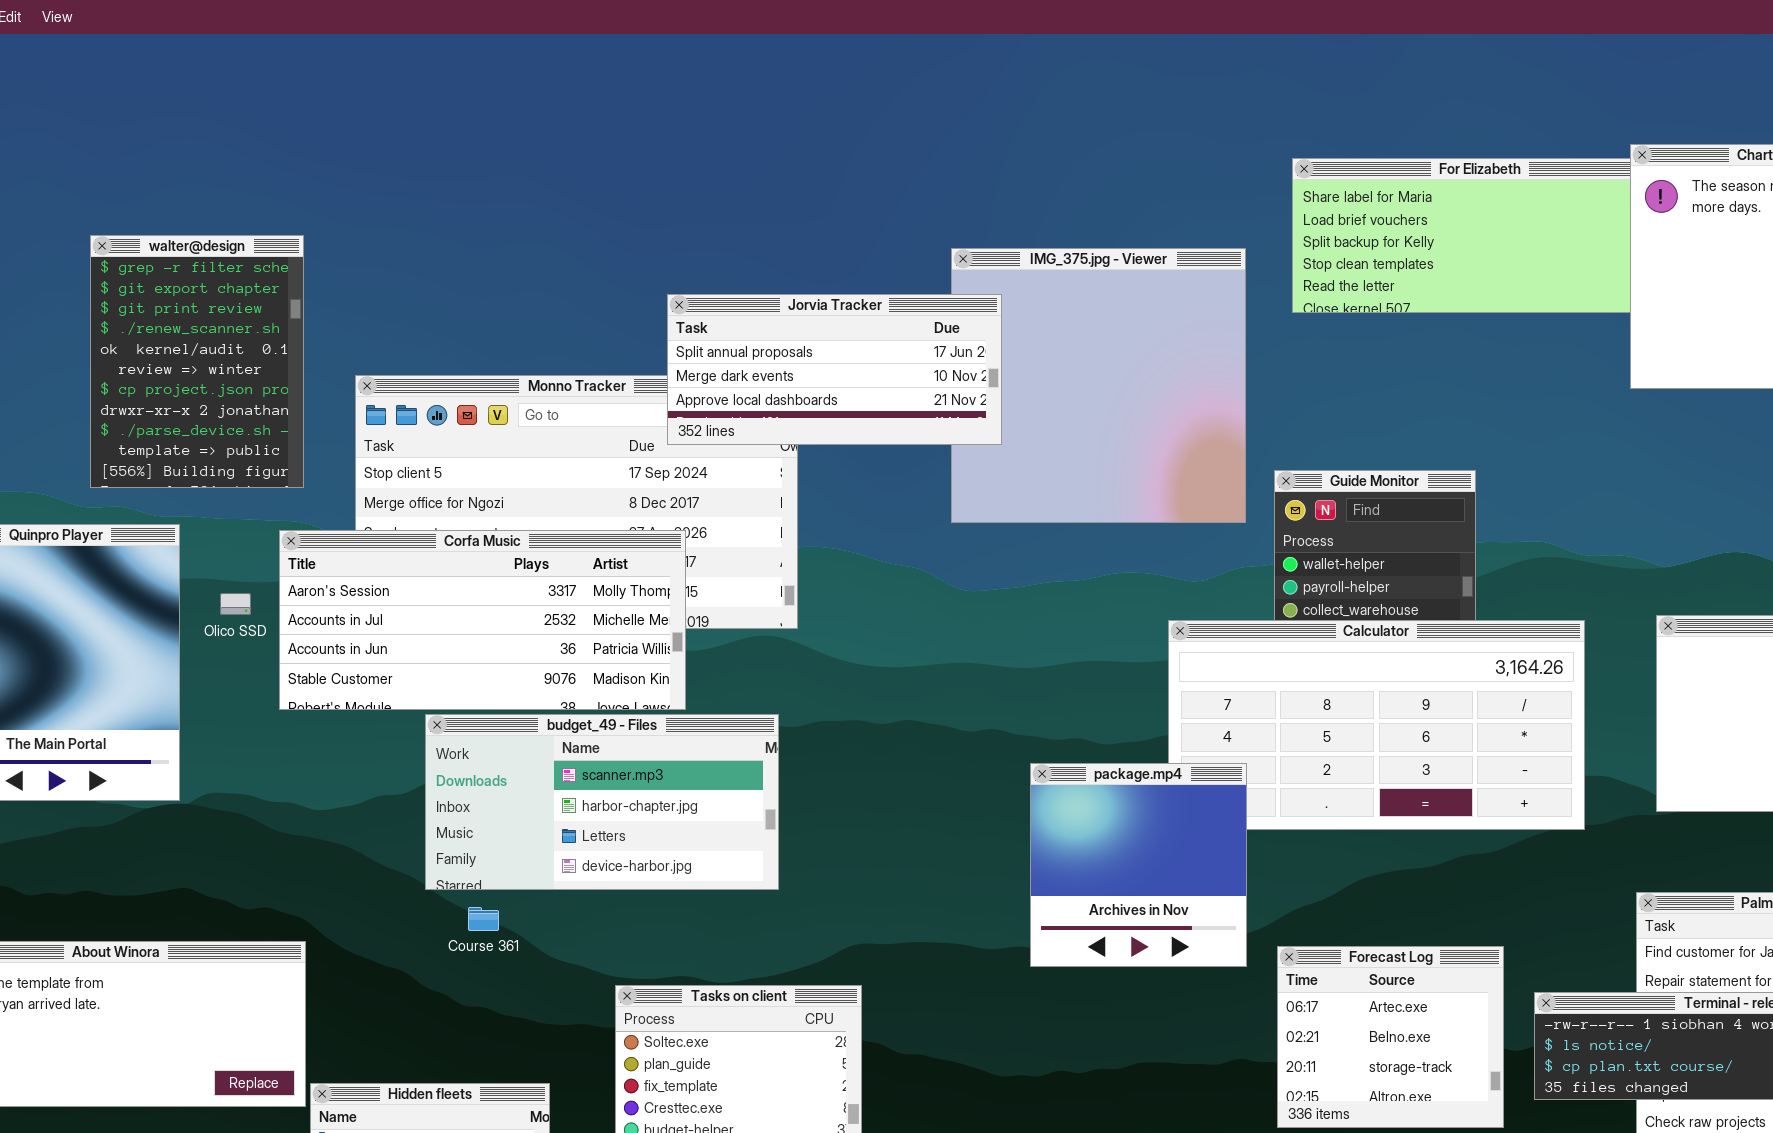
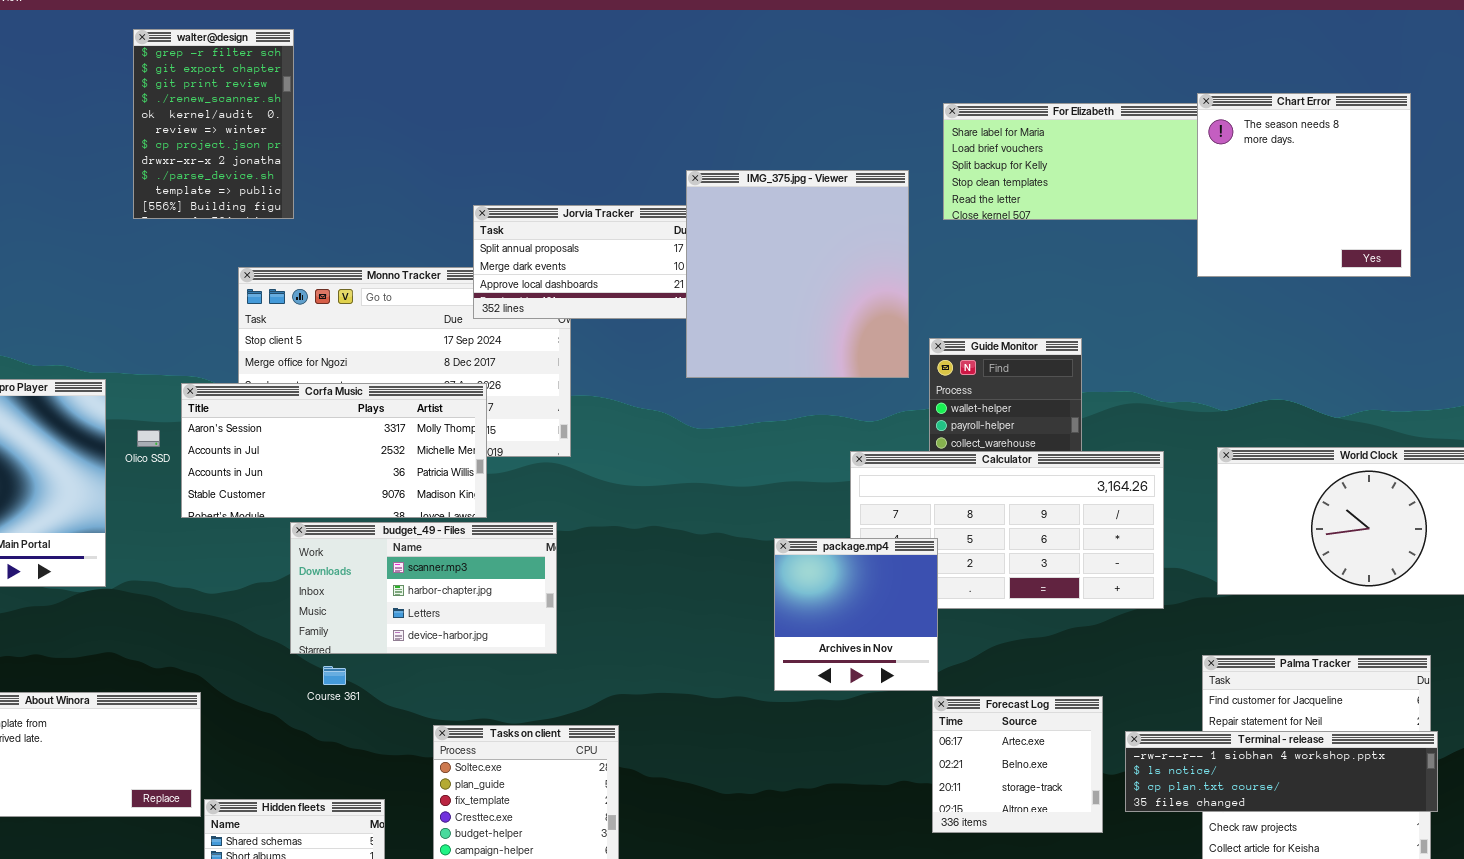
walter@design: [90,235,304,488] -> [133,29,294,219], moved
IMG_375.jpg - Viewer: [951,248,1246,523] -> [686,170,909,378], raised
package.mp4: [1030,763,1247,967] -> [774,538,938,691], moved

